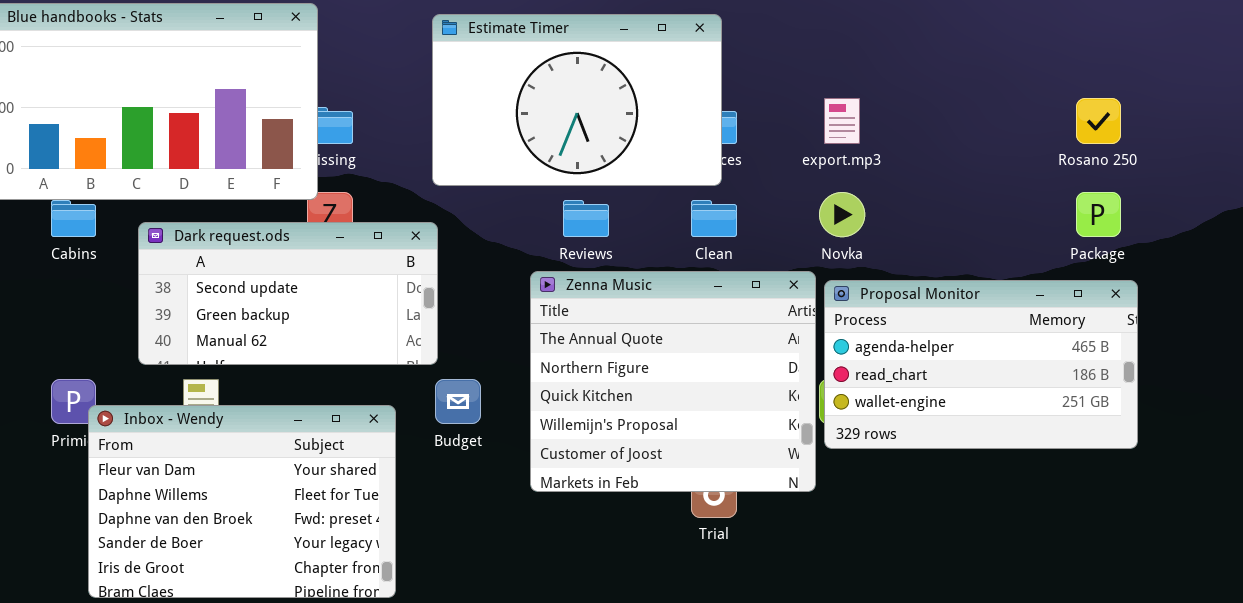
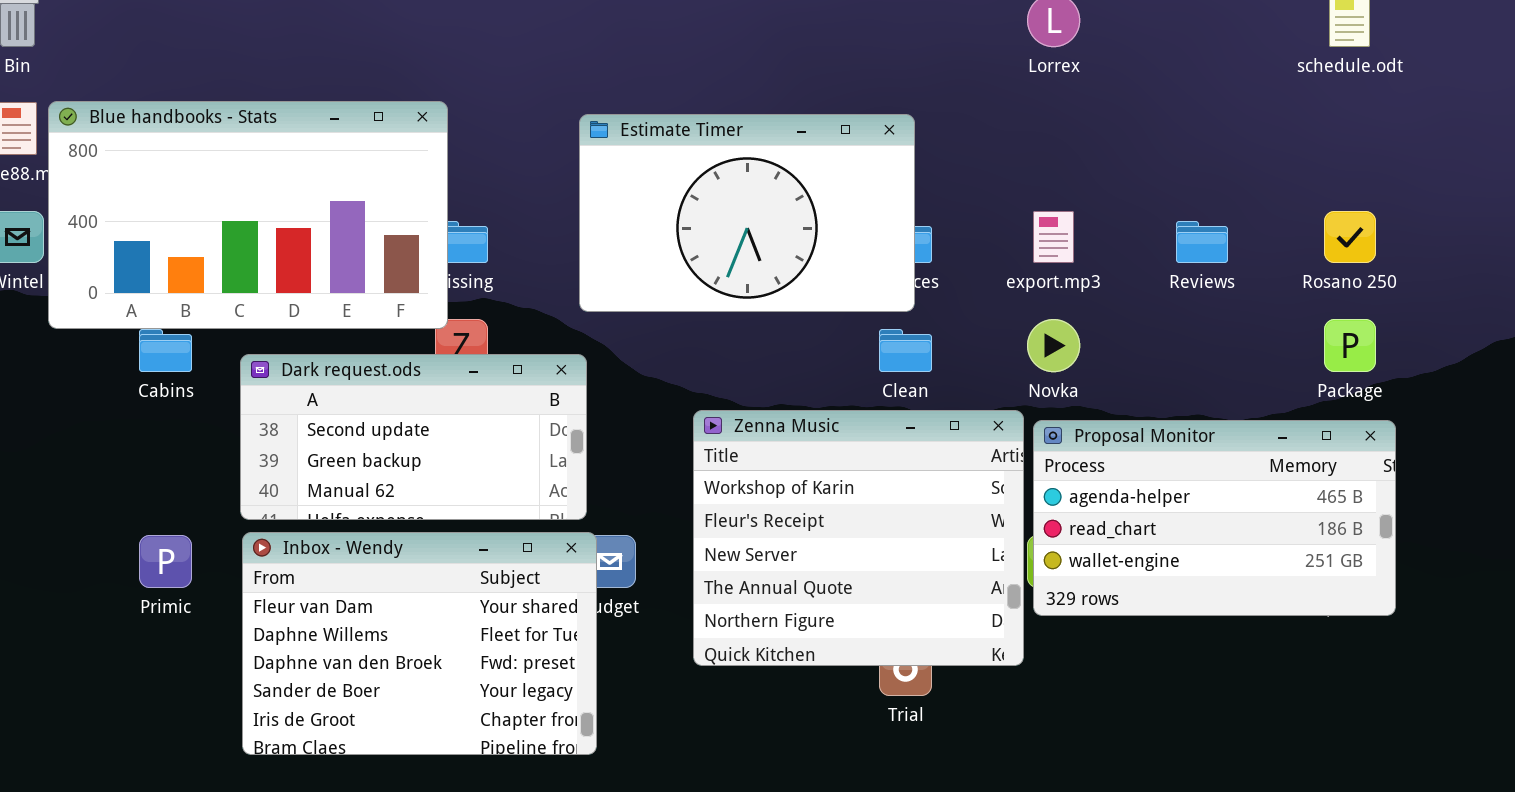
Reviews: [563,200,609,237] -> [1176,221,1228,263], moved
Zenna Music: [530,271,816,492] -> [693,410,1024,666], scrolled up 3 rows
Inbox - Wendy: [88,405,396,598] -> [242,532,597,755], moved

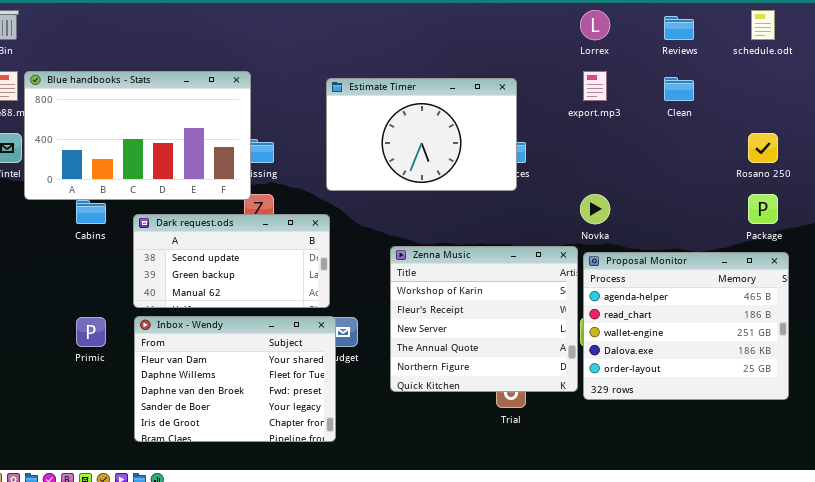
export.mp3: [1033,211,1074,263] -> [583,71,607,101], moved
Reviews: [1176,221,1228,263] -> [664,16,694,40], moved
Clean: [879,329,932,372] -> [664,77,694,101], moved
Proposal Monitor: [1033,420,1396,616] -> [583,252,789,400], resized

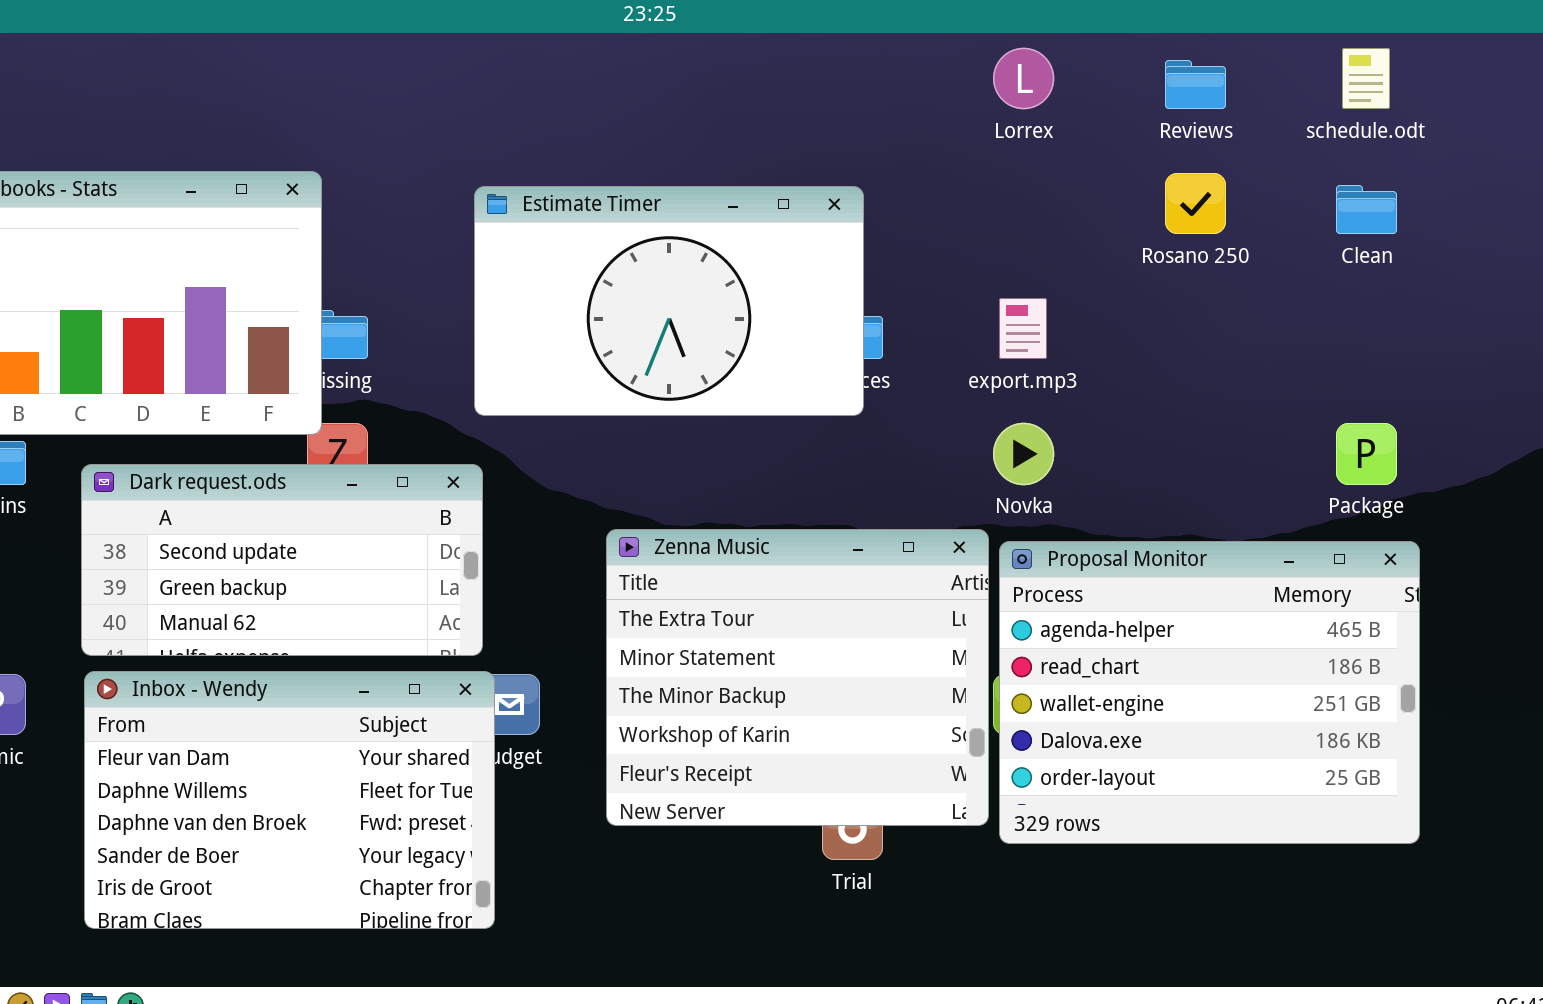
export.mp3: [583,71,607,101] -> [999,298,1047,359], moved
Clean: [664,77,694,101] -> [1336,185,1397,234], moved
Rosano 250: [748,133,778,163] -> [1165,173,1226,234], moved
Zenna Music: [390,246,578,392] -> [606,529,989,826], scrolled up 3 rows

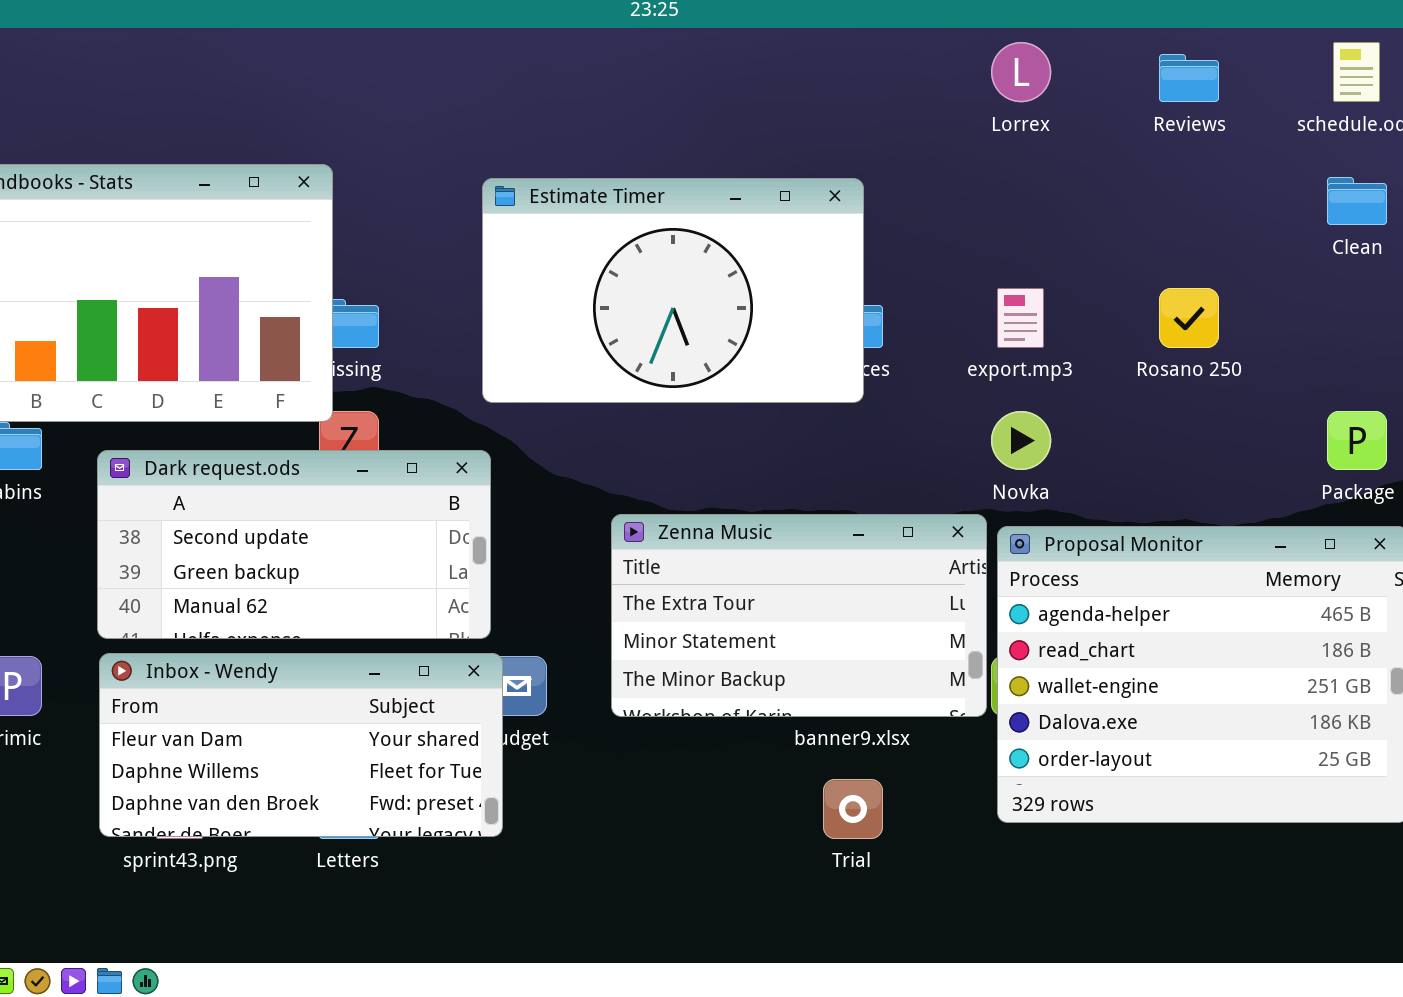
Rosano 250: [1165,173,1226,234] -> [1159,288,1219,348], moved
Zenna Music: [606,529,989,826] -> [611,514,987,717], resized
Inbox - Wendy: [84,671,495,929] -> [99,653,503,837], resized

